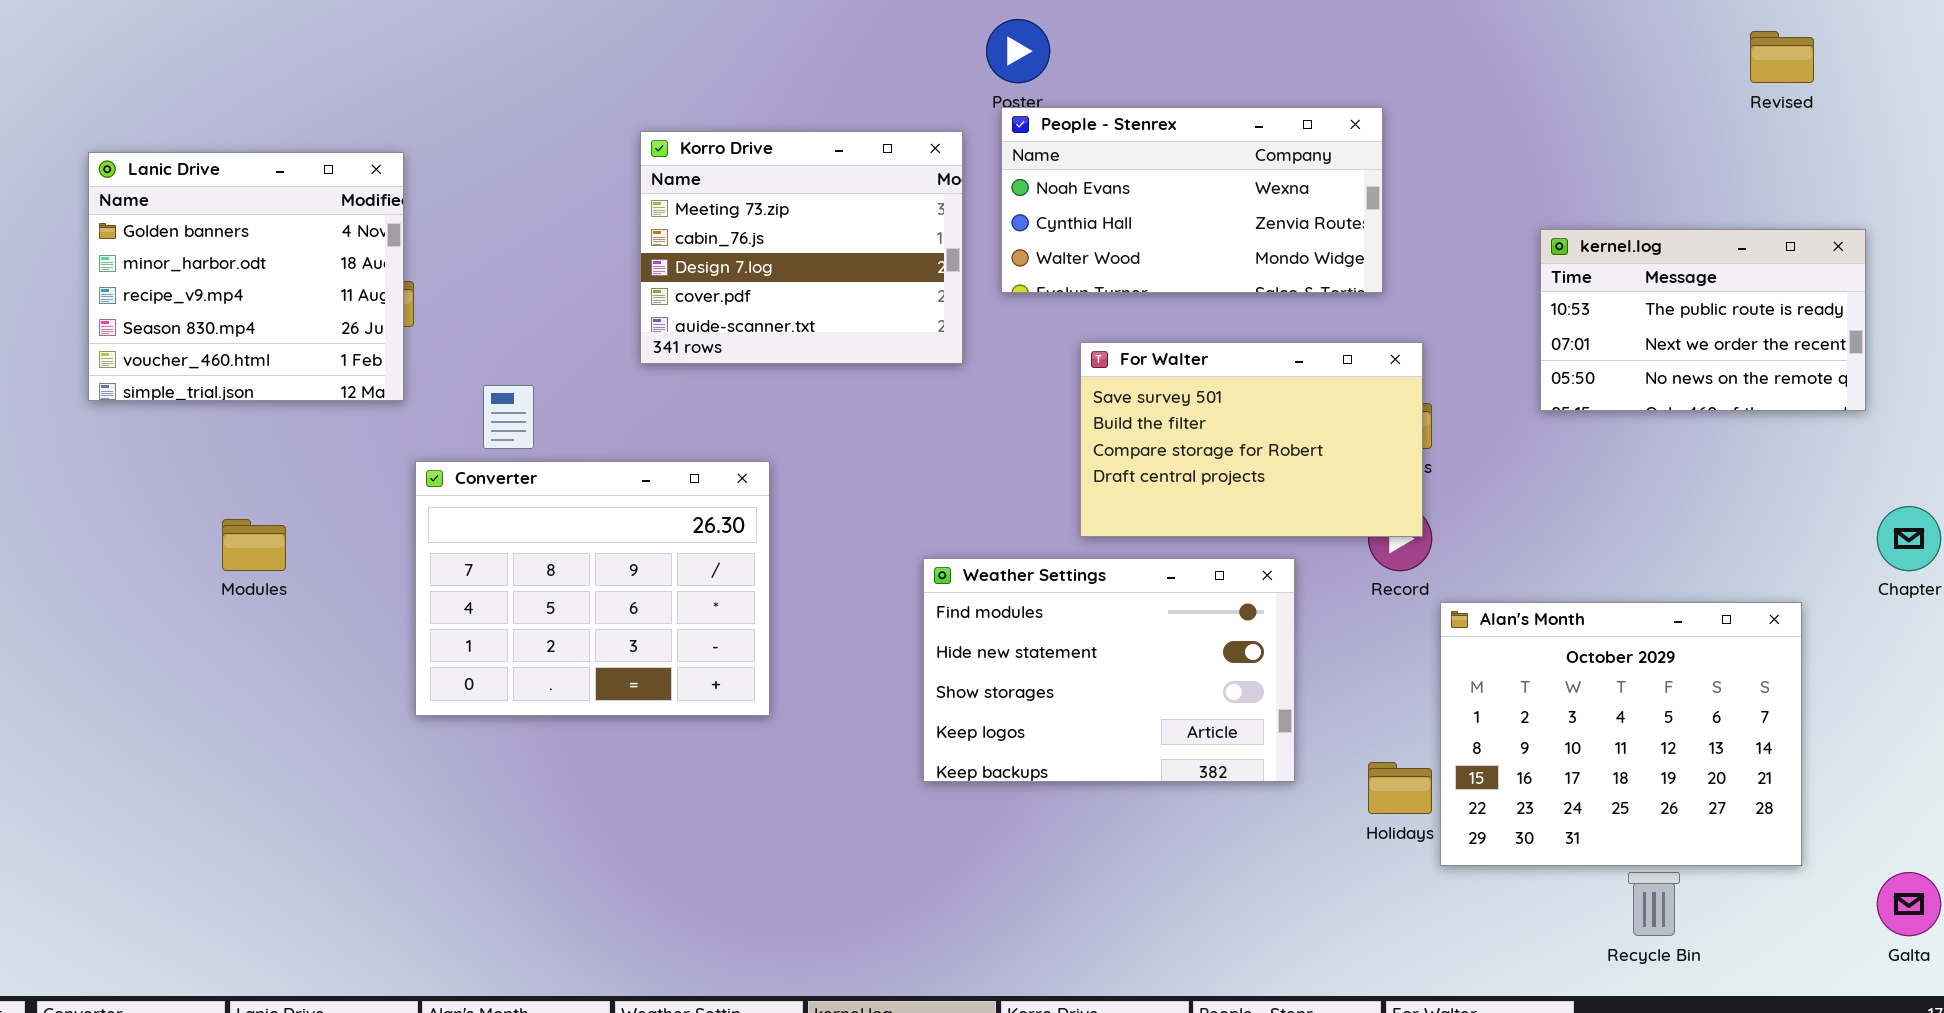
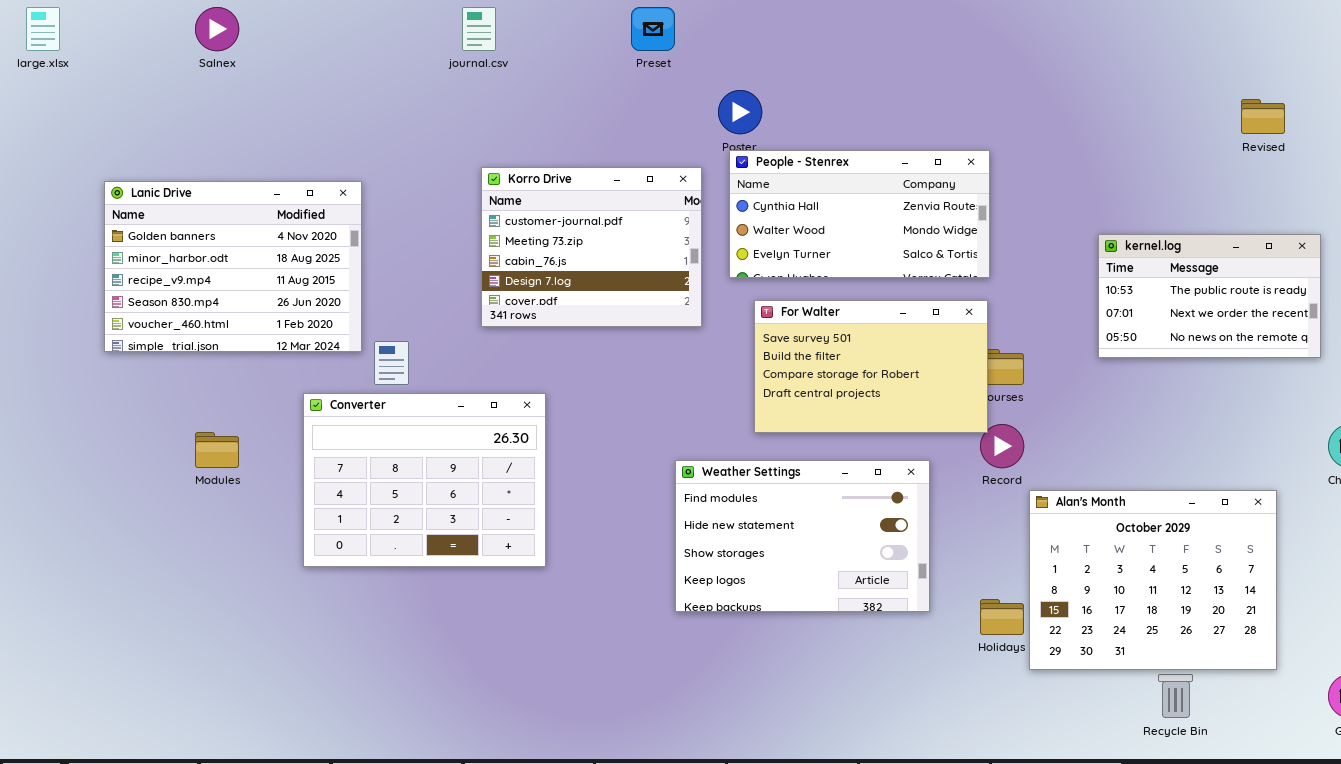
People - Stenrex: [1001,107,1383,293] -> [729,150,990,278], scrolled down 1 row
Korro Drive: [640,131,963,364] -> [481,167,702,327], scrolled up 1 row
Lanic Drive: [88,152,404,401] -> [104,181,362,352], resized
For Walter: [1080,342,1423,537] -> [754,300,988,433], moved
Converter: [415,461,770,716] -> [303,393,546,567], moved

